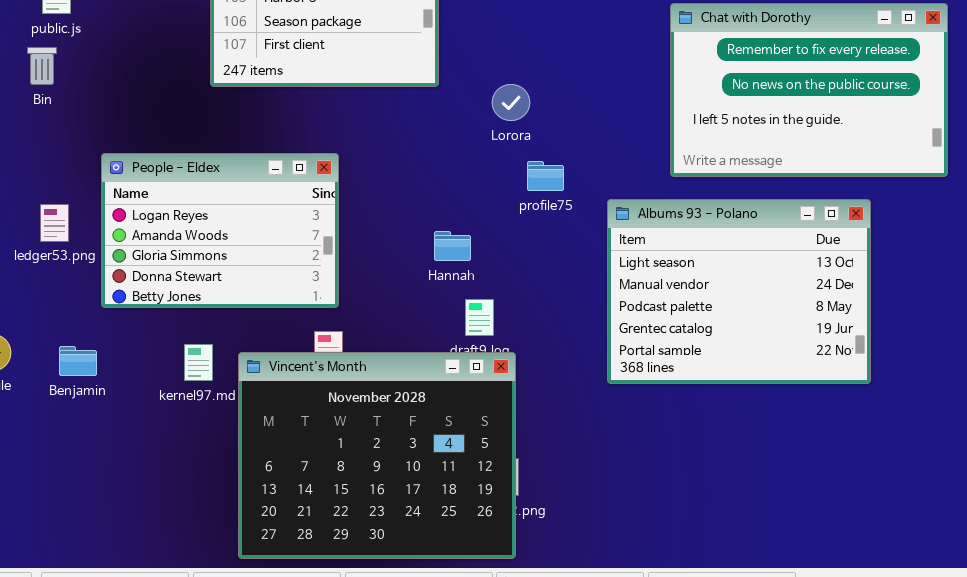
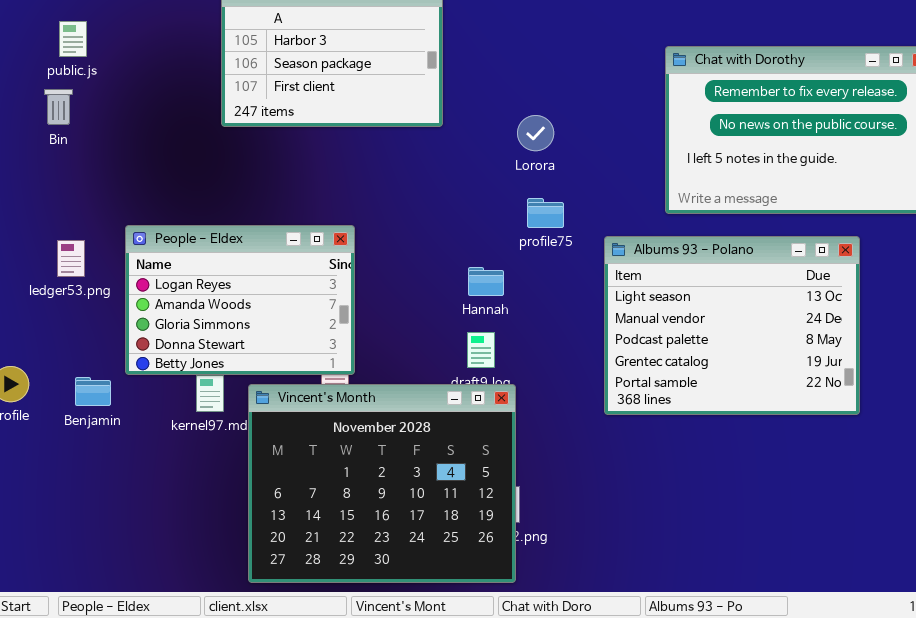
Lorora: [492,84,530,121] -> [517,115,554,151], moved
People - Eldex: [101,153,339,308] -> [125,225,355,375], moved
Hannah: [434,231,471,261] -> [468,267,504,296], moved

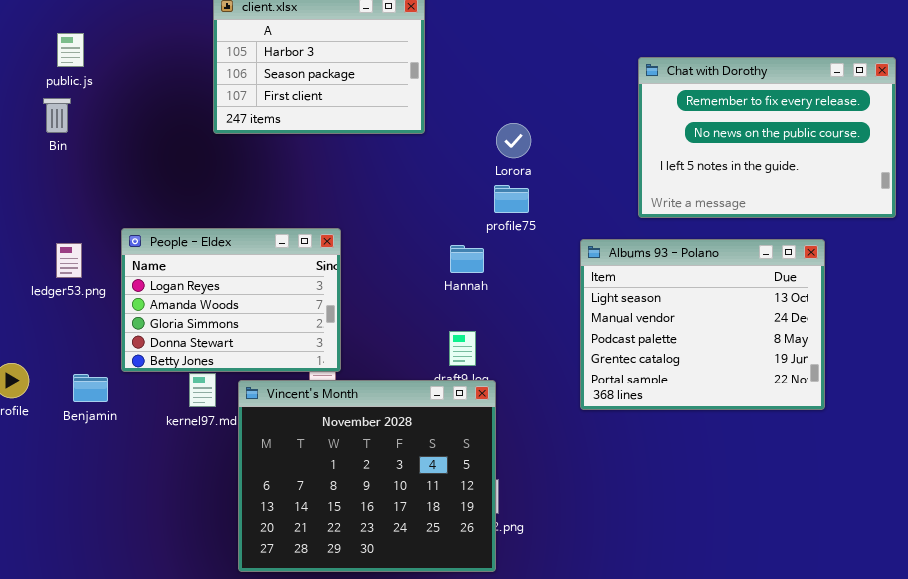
profile75: [527,198,564,228] -> [494,185,529,213], moved
Hannah: [468,267,504,296] -> [450,245,484,273], moved

